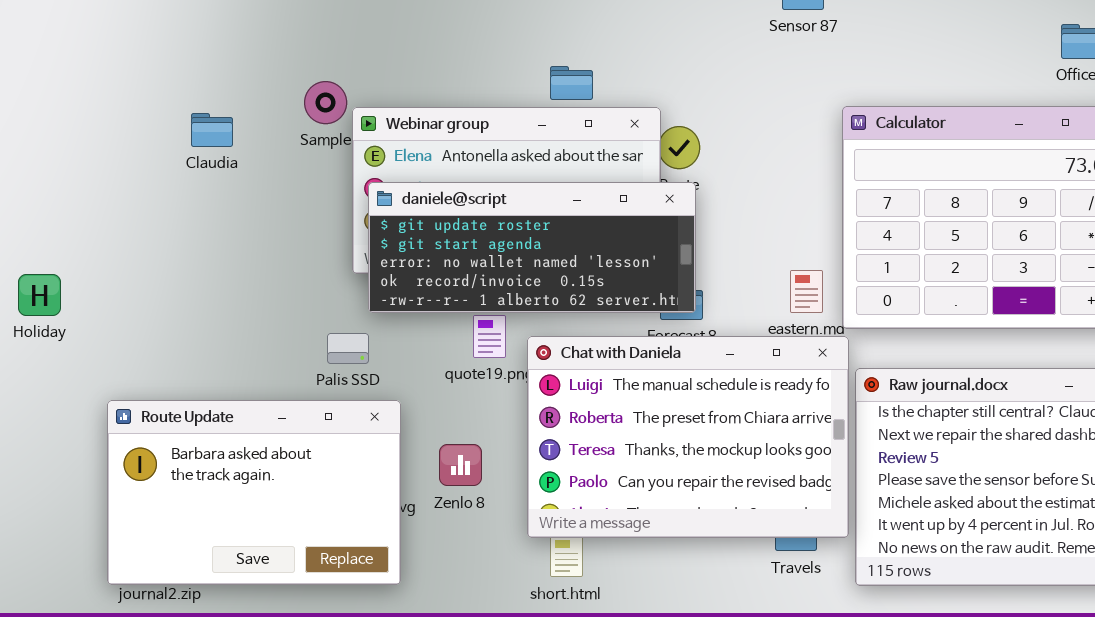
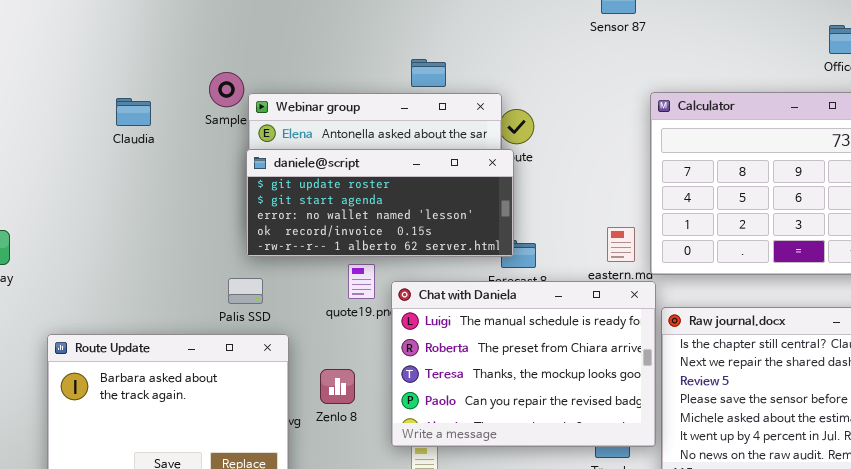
daniele@script: [368,182,696,313] -> [246,149,514,257], moved

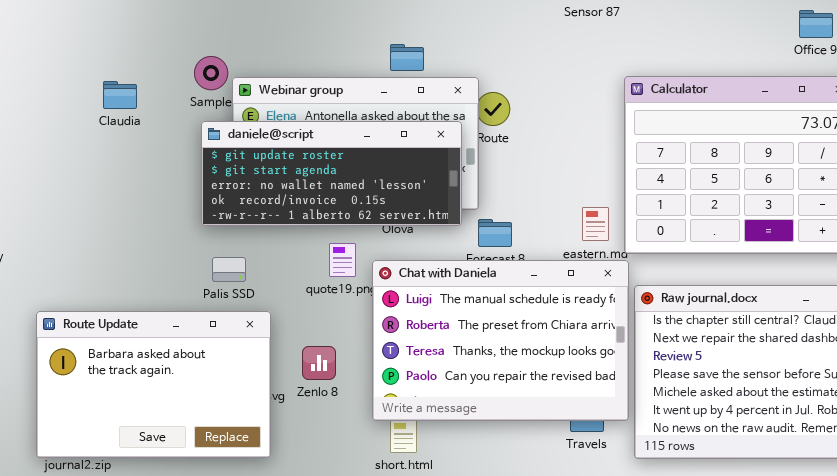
daniele@script: [246,149,514,257] -> [201,121,462,226], moved

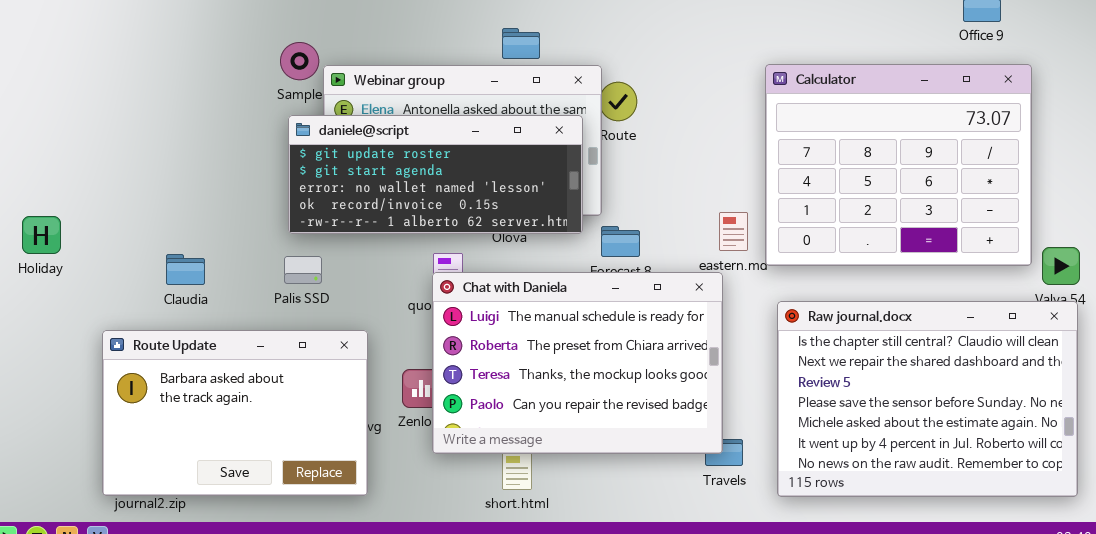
Claudia: [103,81,137,109] -> [166,254,205,285], moved
Palis SSD: [212,257,246,282] -> [284,256,322,284], moved
Chat with Daniela: [372,260,629,421] -> [432,272,723,454], moved

